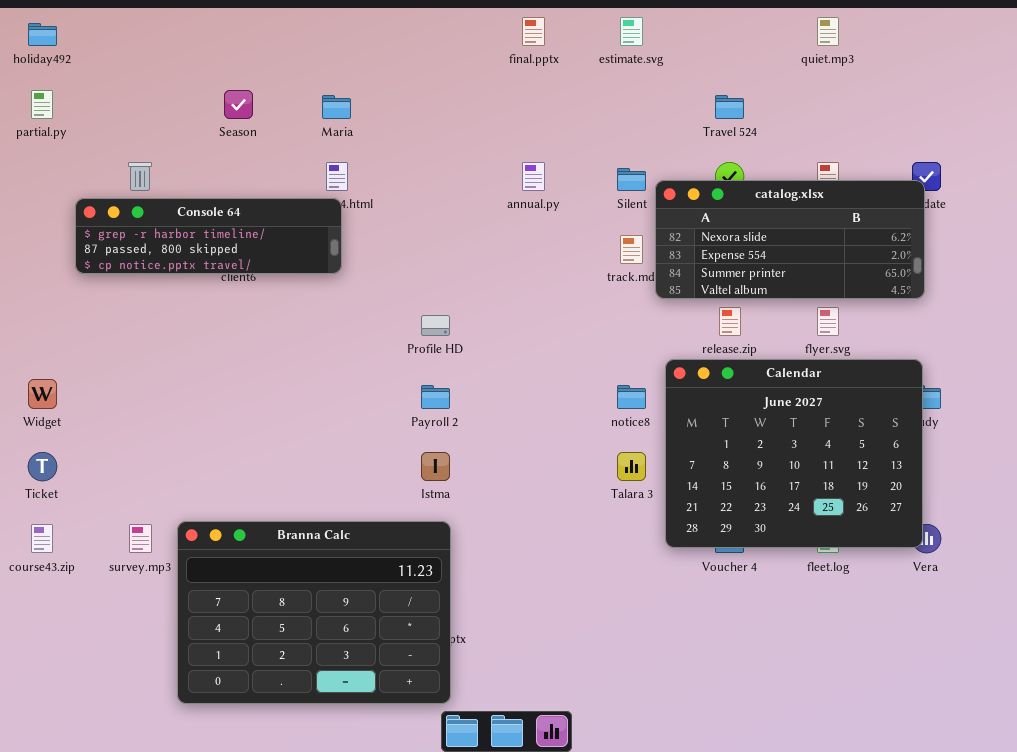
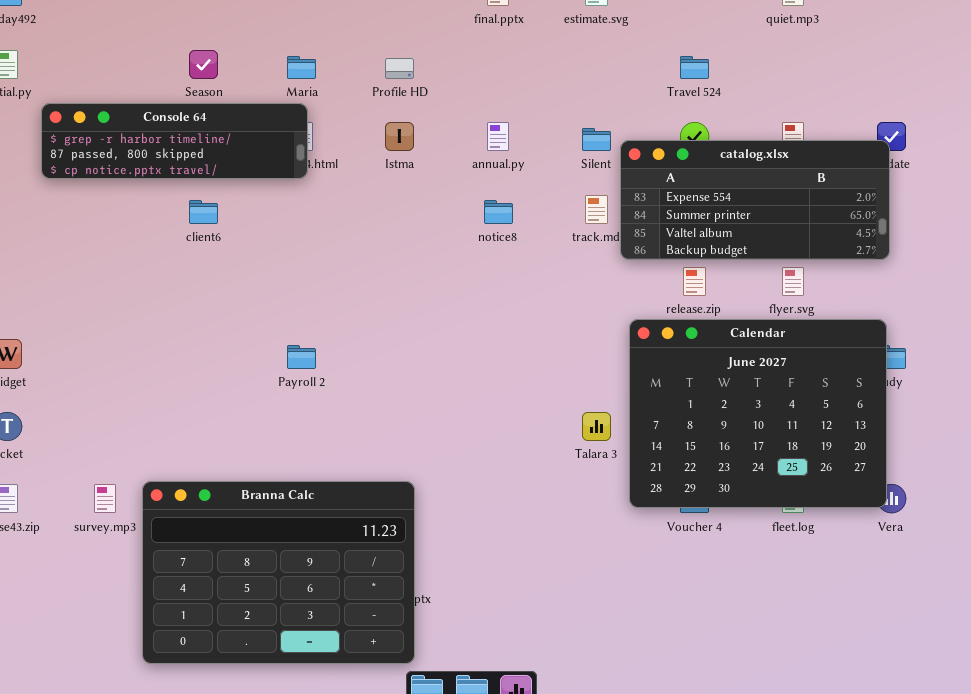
catalog.xlsx: [655,180,925,299] -> [620,140,890,260], scrolled down 1 row
Console 64: [75,198,342,274] -> [41,103,308,179], moved
Profile HD: [421,315,450,336] -> [385,58,414,79], moved
Payroll 2: [421,385,450,409] -> [287,345,316,369], moved
notice8: [617,385,646,409] -> [484,200,513,224], moved
Istma: [421,452,450,481] -> [385,122,414,151], moved

